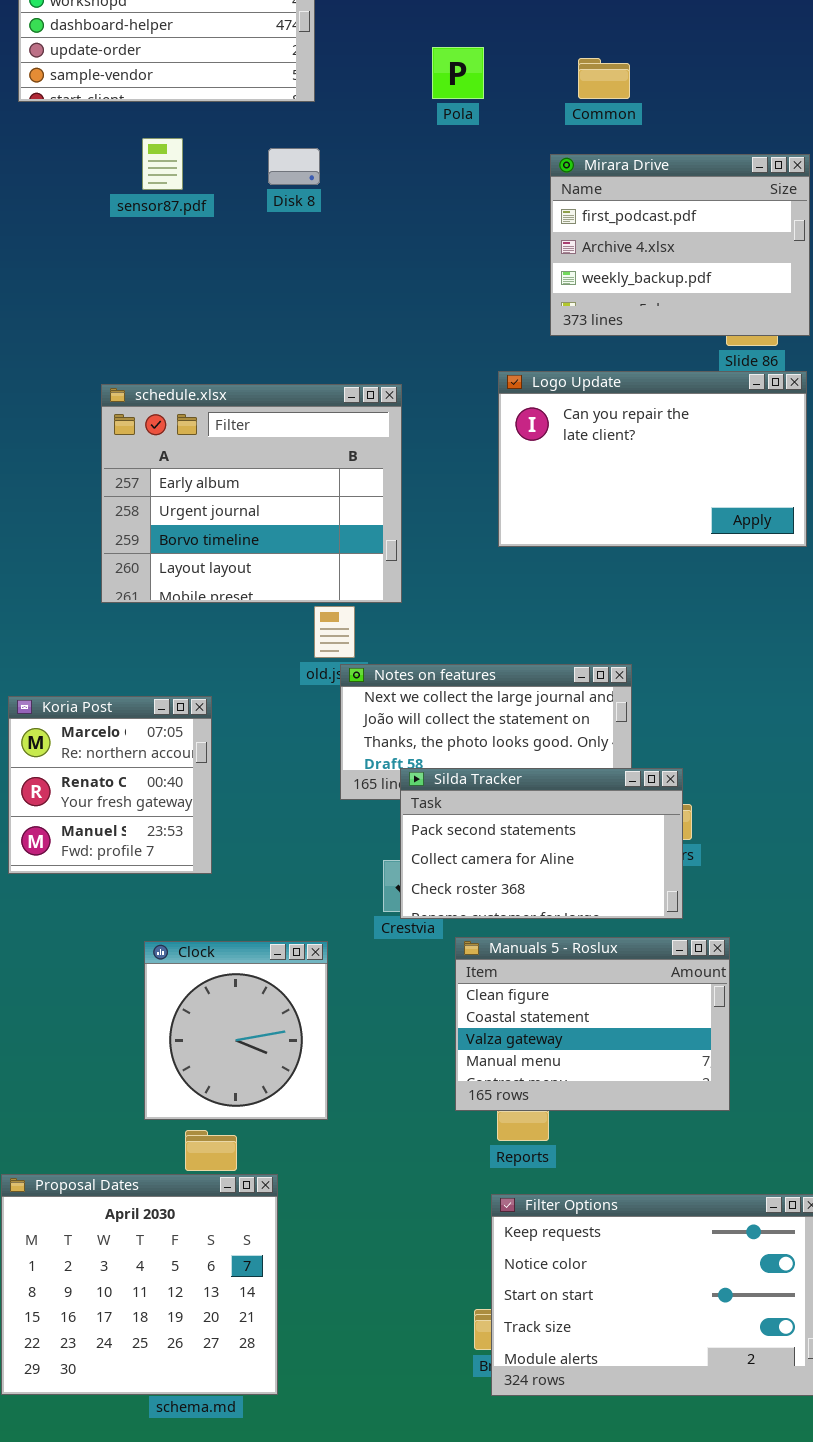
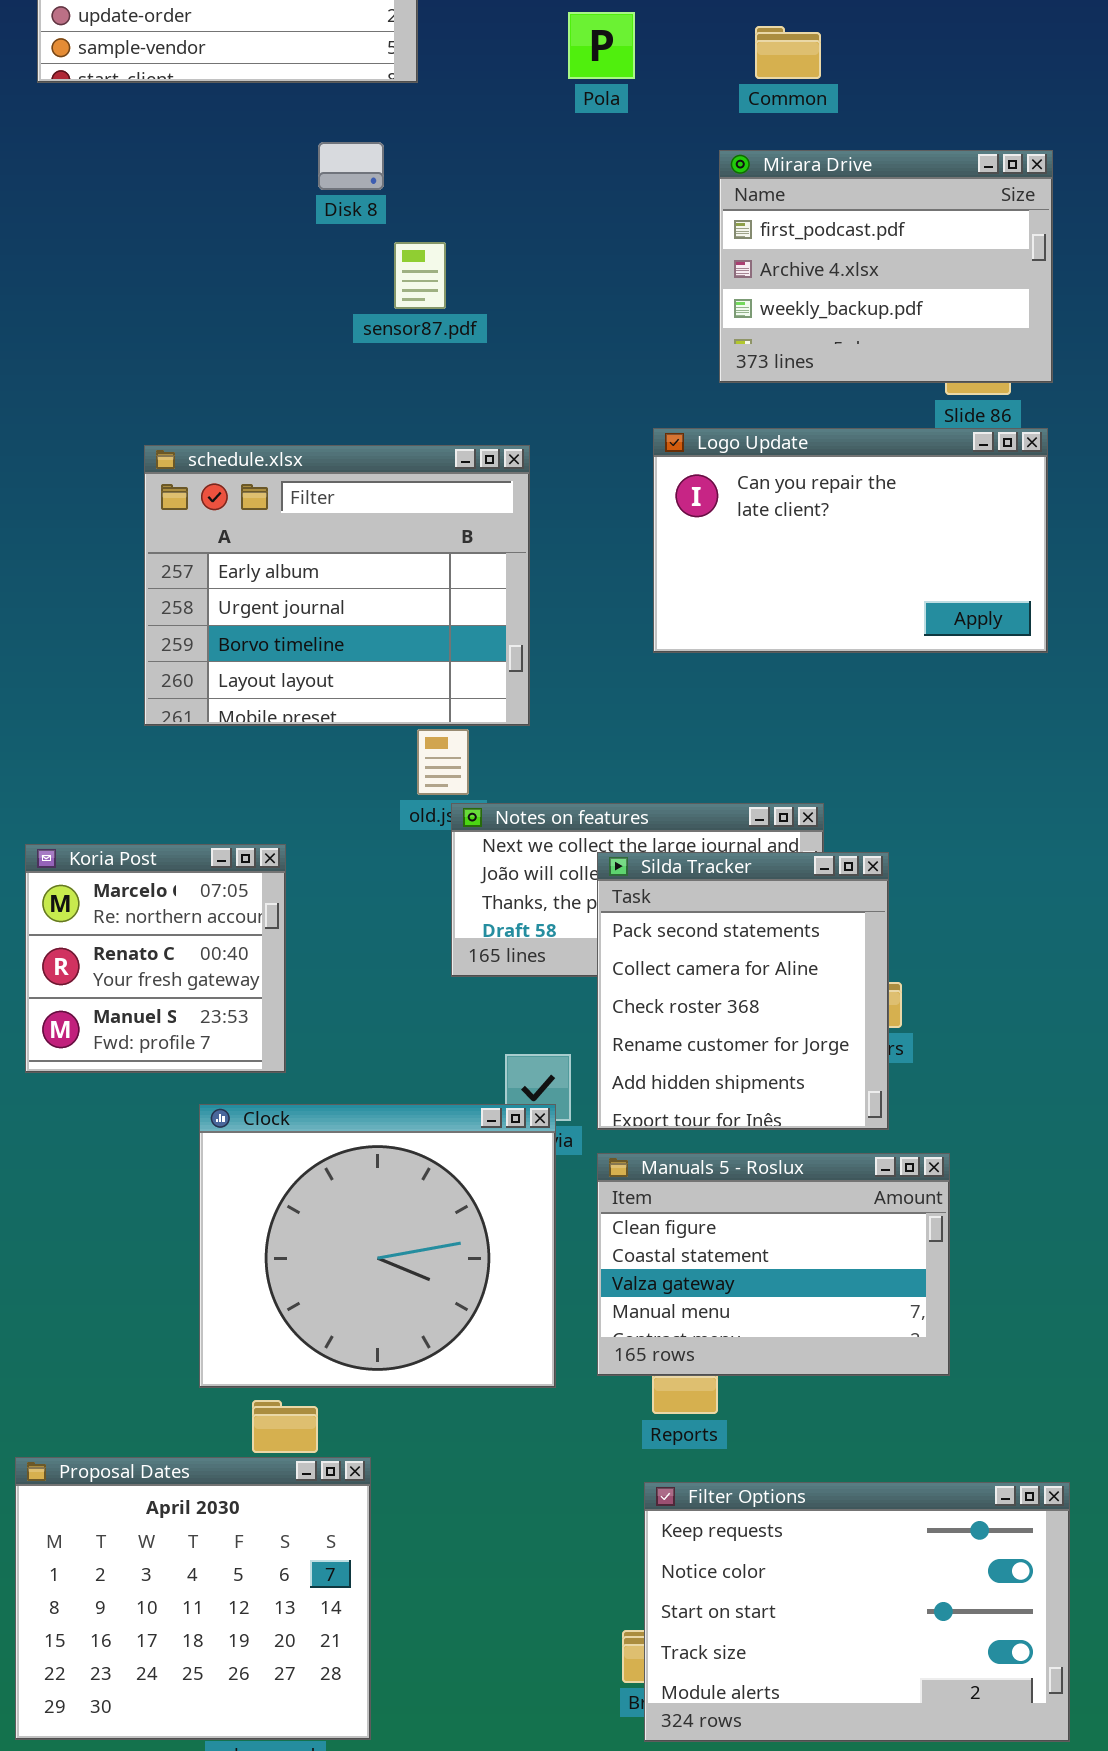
sensor87.pdf: [142,138,183,190] -> [394,242,446,309], moved
Disk 8: [268,148,320,185] -> [318,142,384,190], moved
Silda Tracker: [400,768,683,919] -> [597,852,889,1130], resized
Clock: [144,941,328,1120] -> [199,1104,556,1388], resized

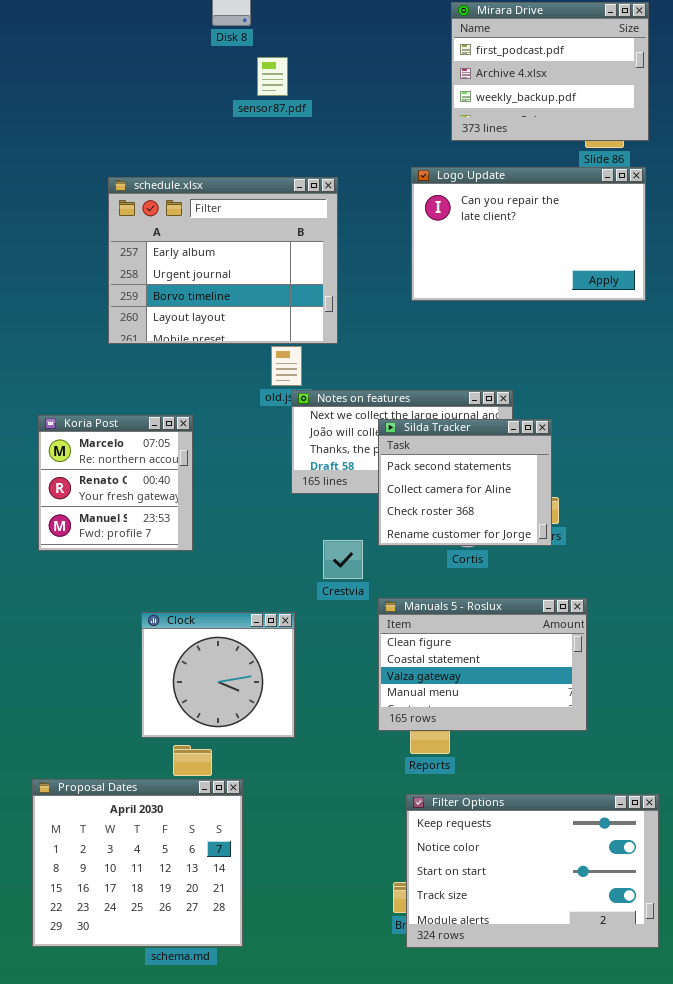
Silda Tracker: [597,852,889,1130] -> [378,419,552,546], resized
Clock: [199,1104,556,1388] -> [141,612,295,738], resized

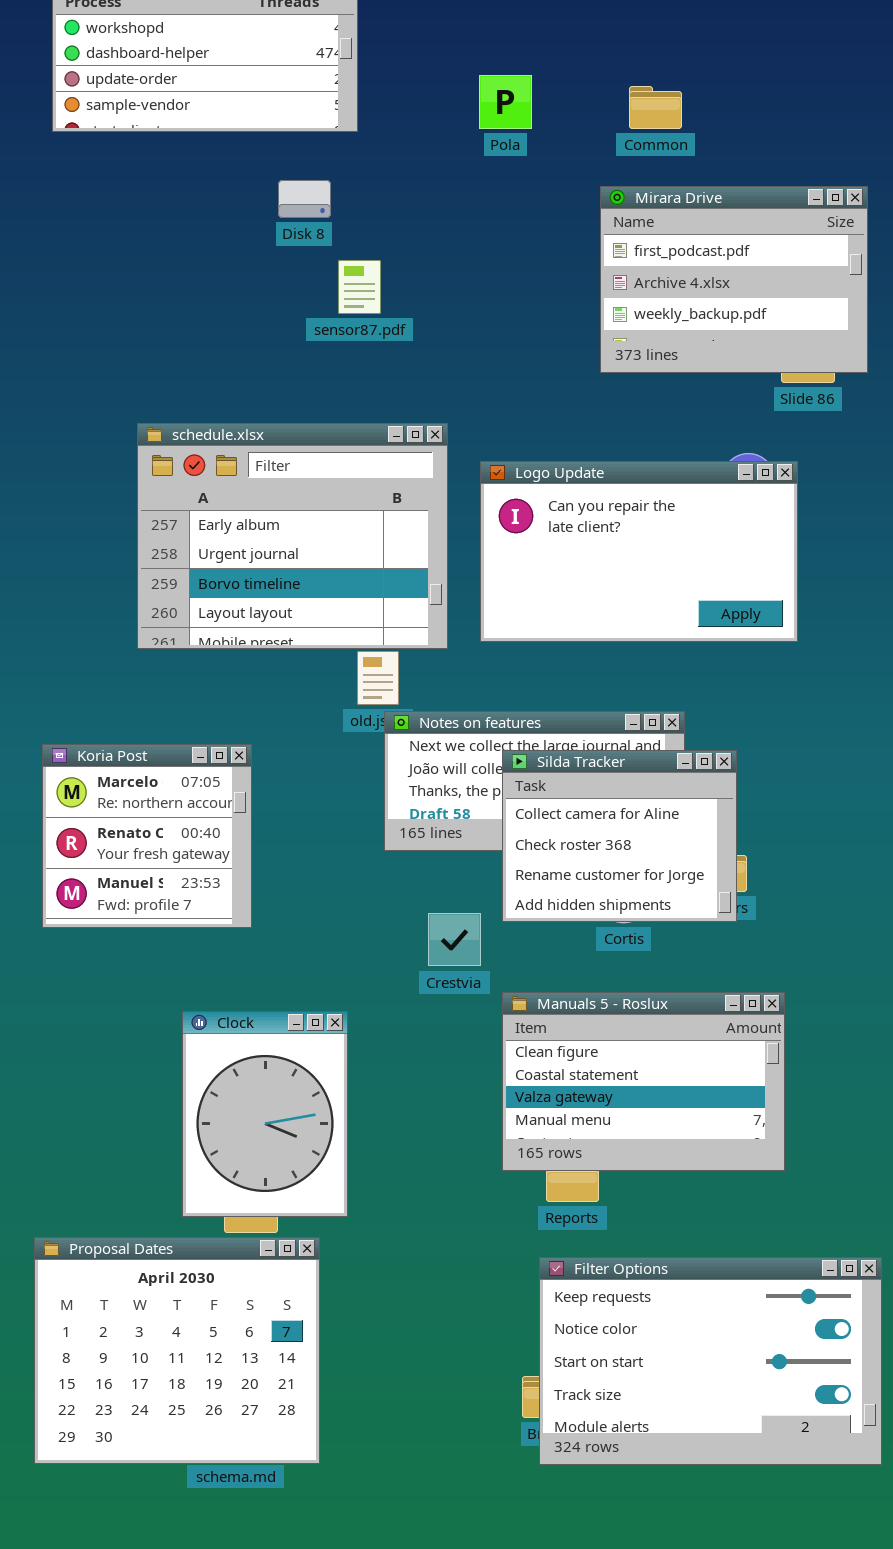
Logo Update: [411,167,646,301] -> [480,461,798,642], moved
Silda Tracker: [378,419,552,546] -> [502,750,737,922], scrolled down 1 row
Clock: [141,612,295,738] -> [182,1011,348,1217], resized

